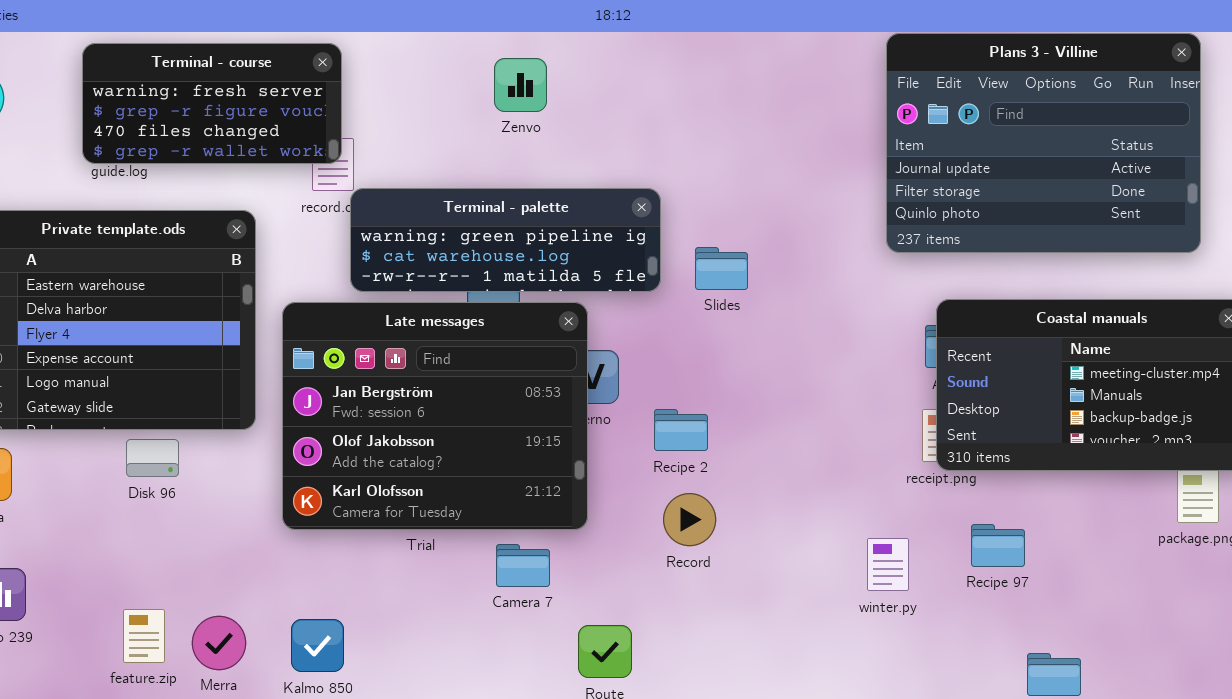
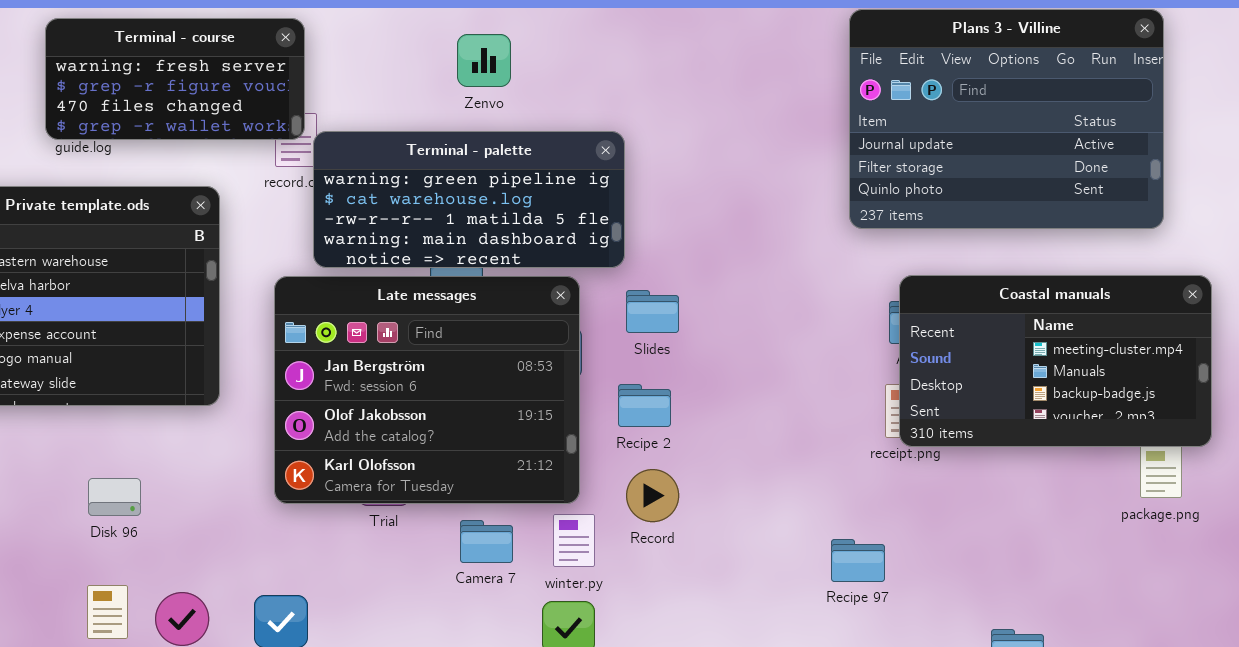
Terminal - palette: [350,188,661,292] -> [313,131,625,268], resized
Slides: [695,247,748,290] -> [626,290,679,333], moved
Late messages: [282,302,588,530] -> [274,276,580,504], moved
Disk 96: [126,439,179,477] -> [88,478,141,516], moved
Recipe 97: [971,524,1025,567] -> [831,539,885,582], moved
winter.py: [867,538,909,591] -> [553,514,595,567], moved

